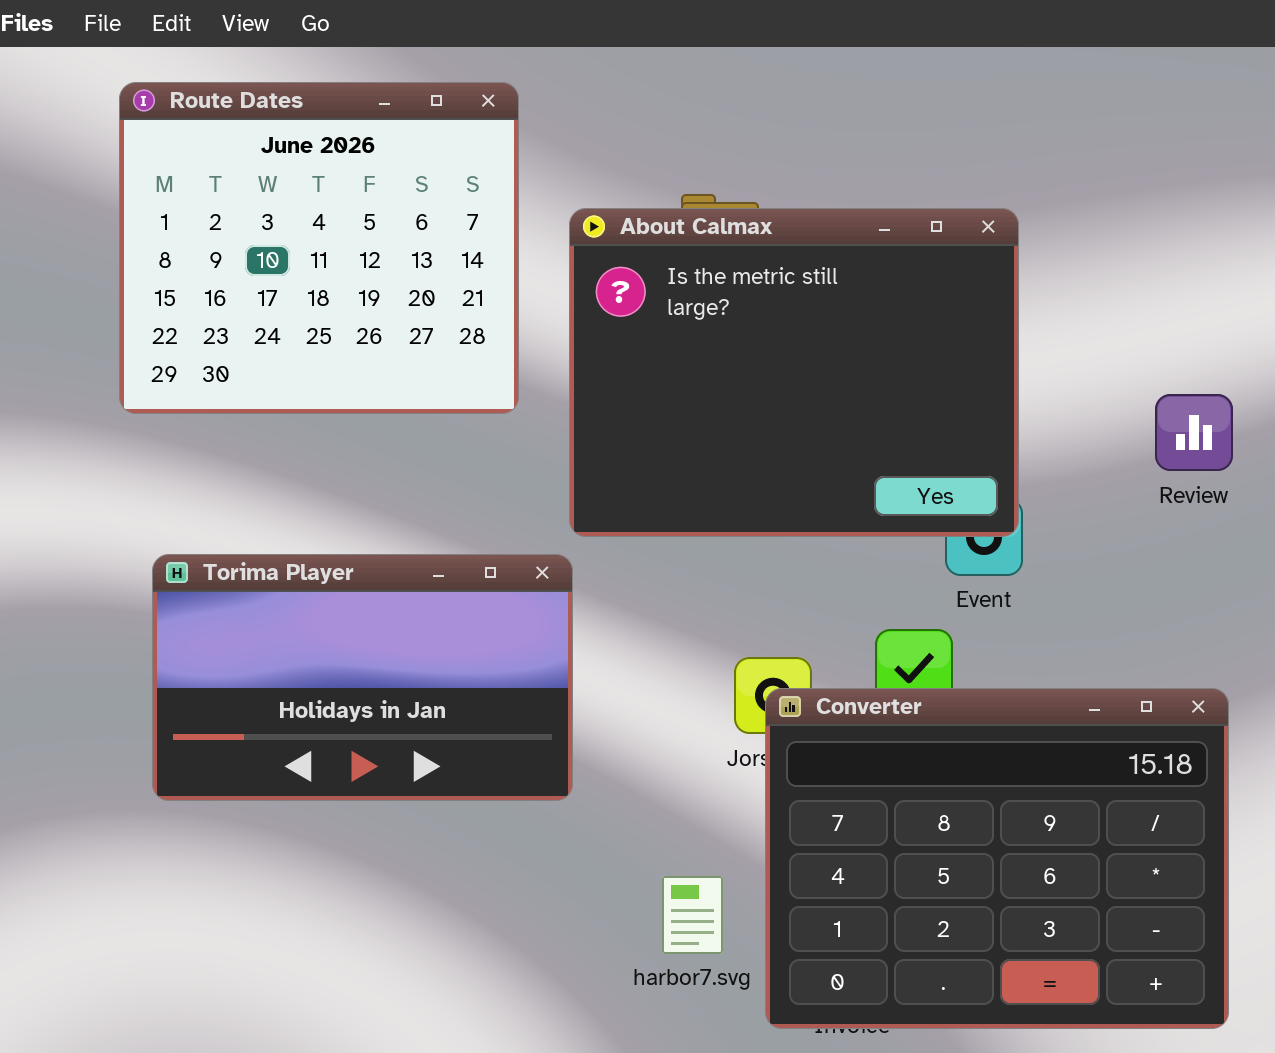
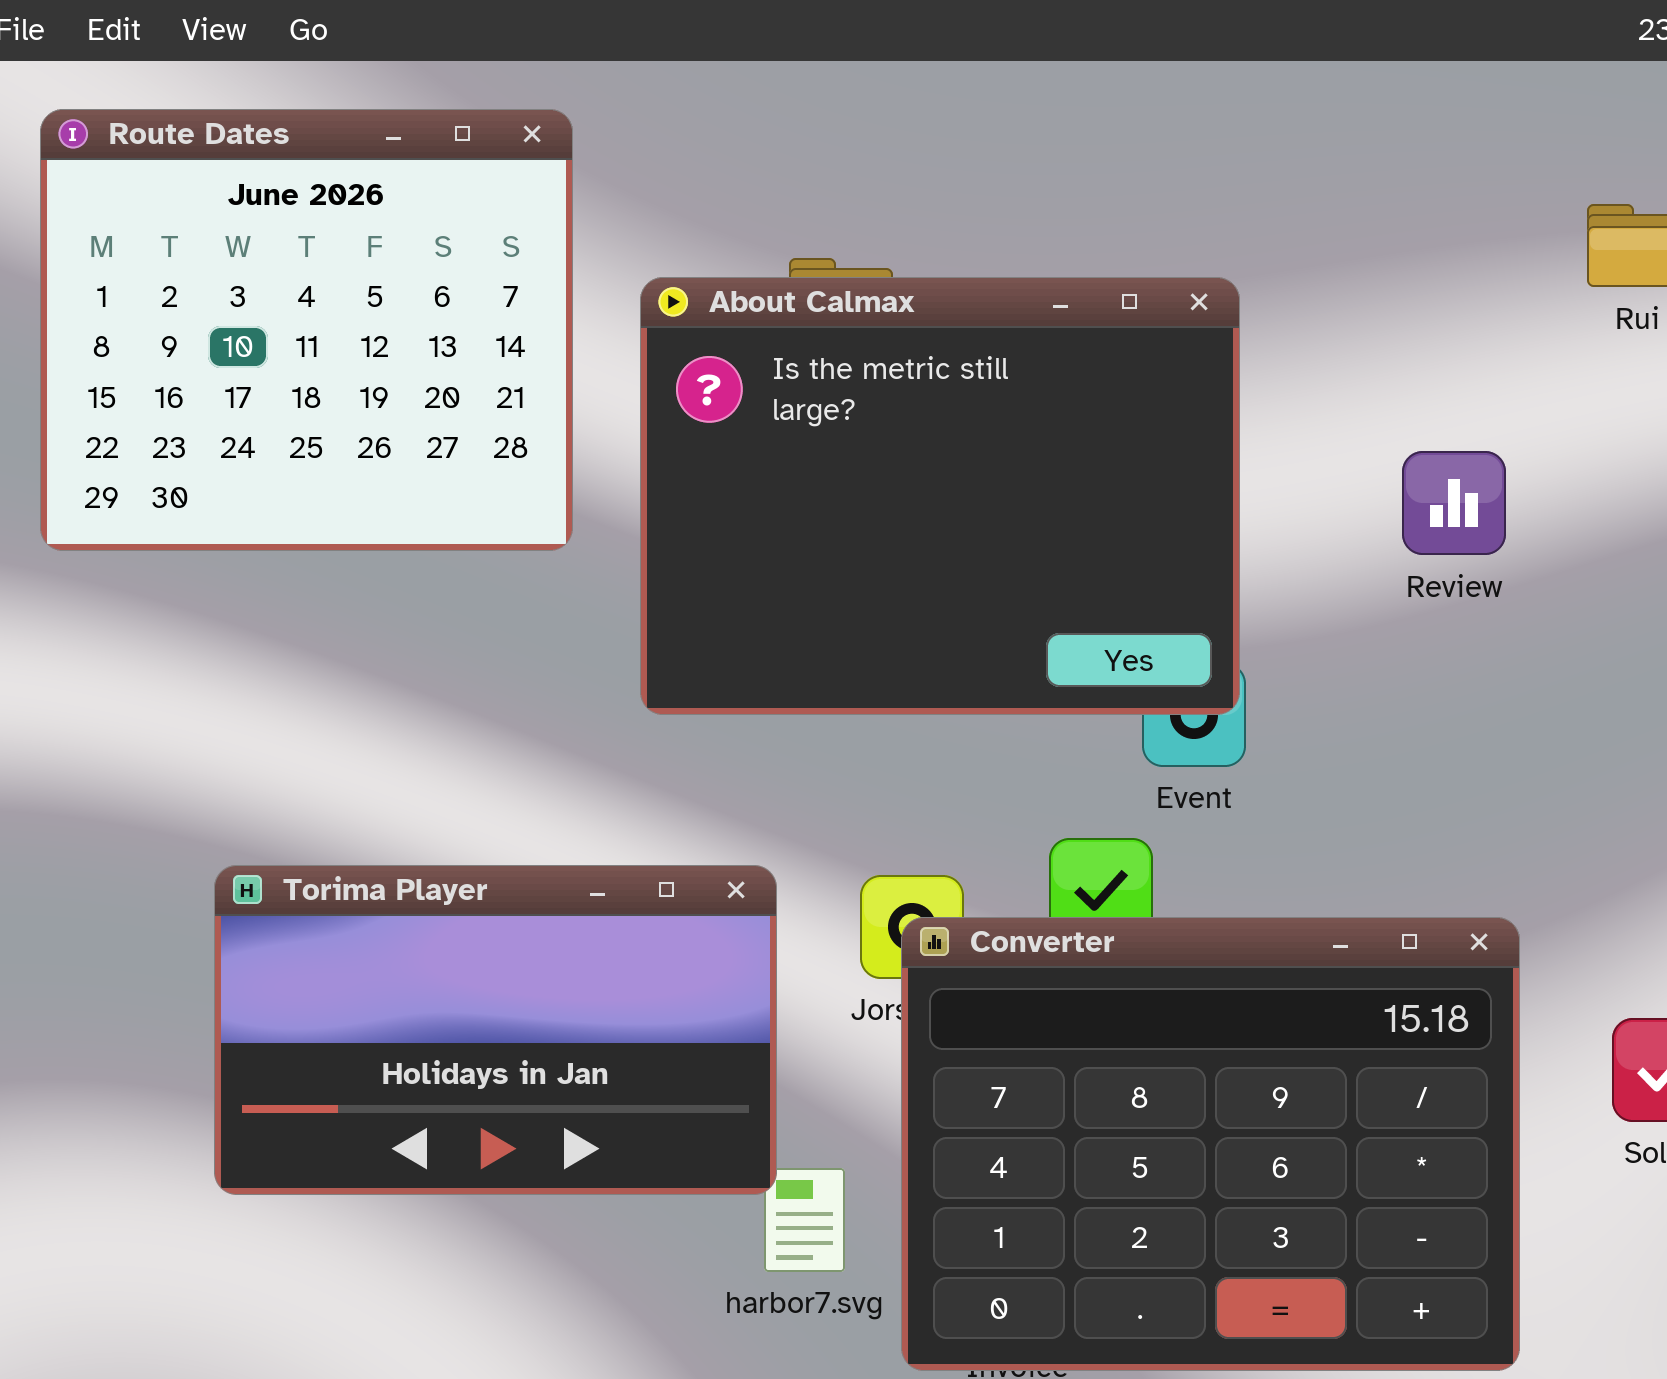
Review: [1155,394,1233,471] -> [1402,451,1506,555], moved
Torima Player: [152,554,573,801] -> [214,865,777,1195], moved

